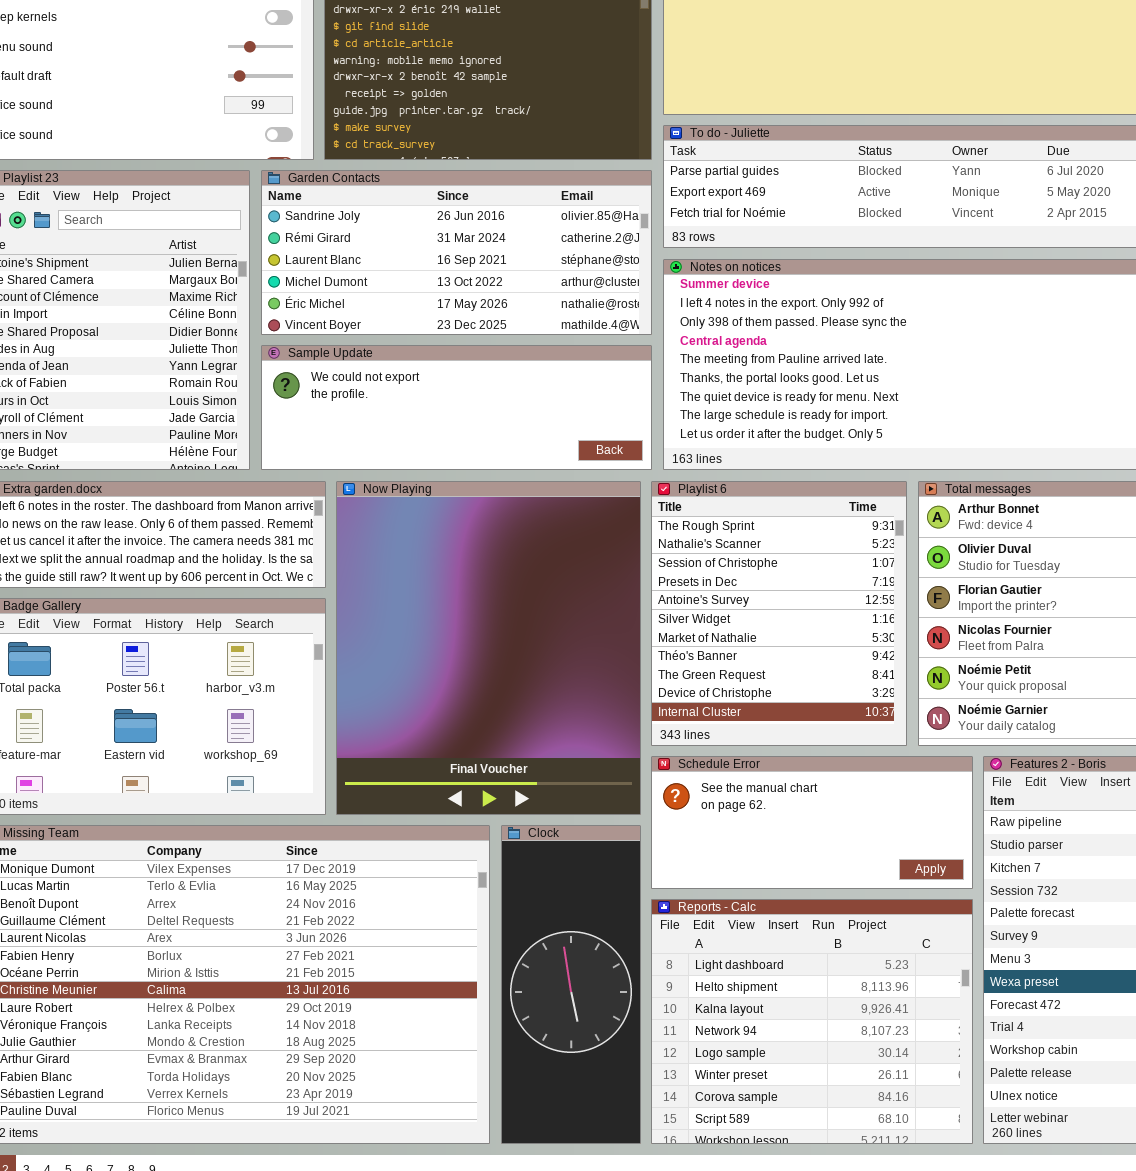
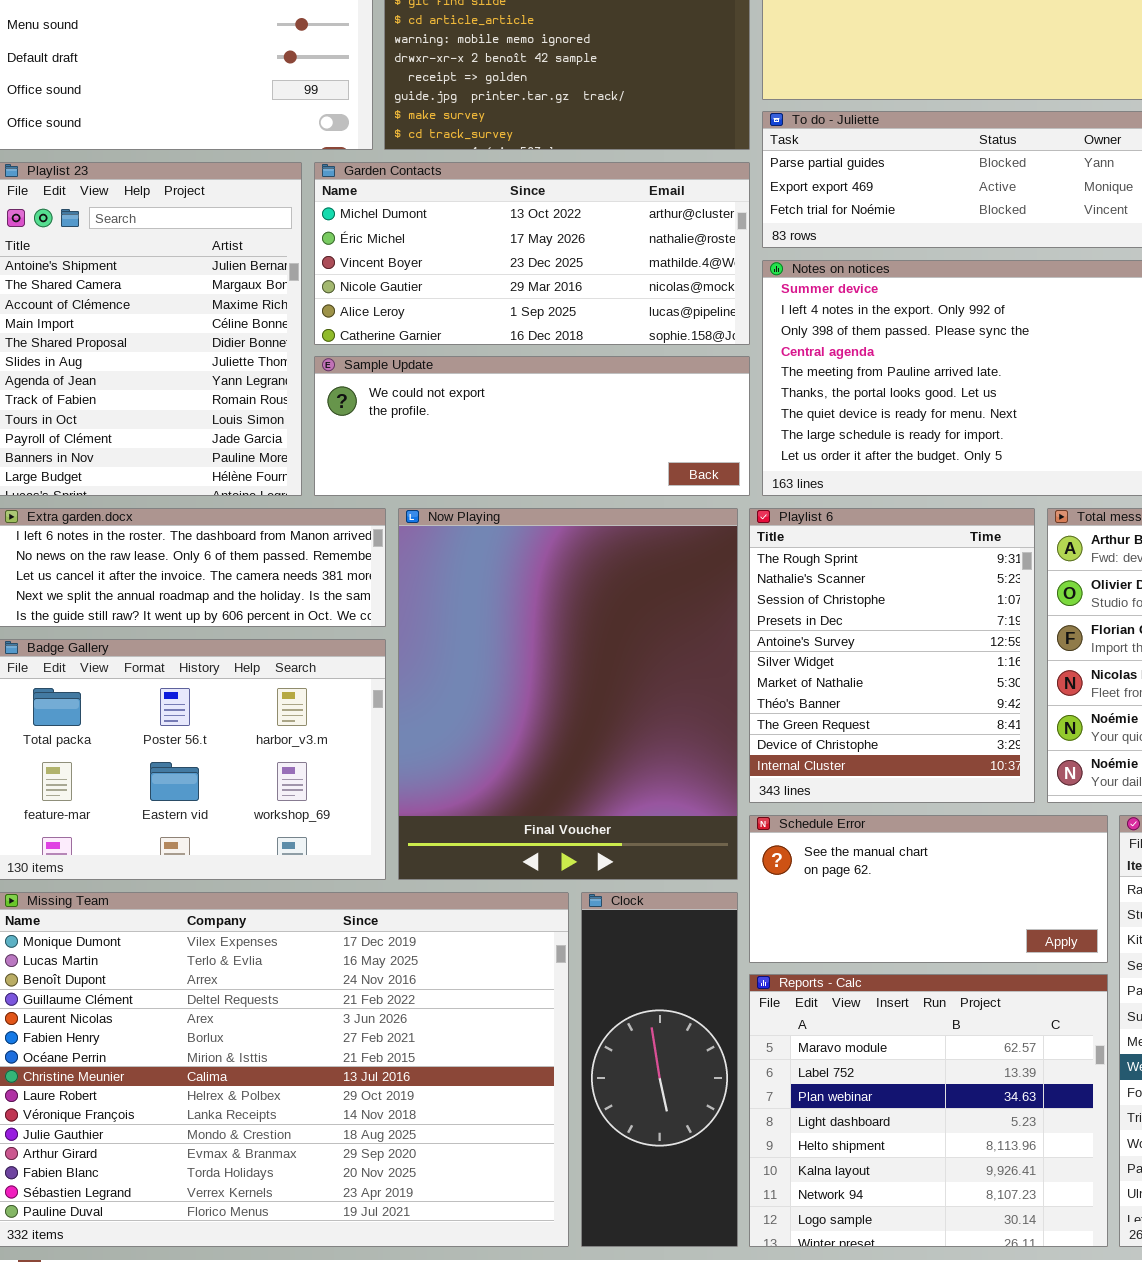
Garden Contacts: [261,170,652,335] -> [314,162,750,345], scrolled down 3 rows
Reports - Calc: [651,899,973,1144] -> [749,974,1108,1247], scrolled up 3 rows

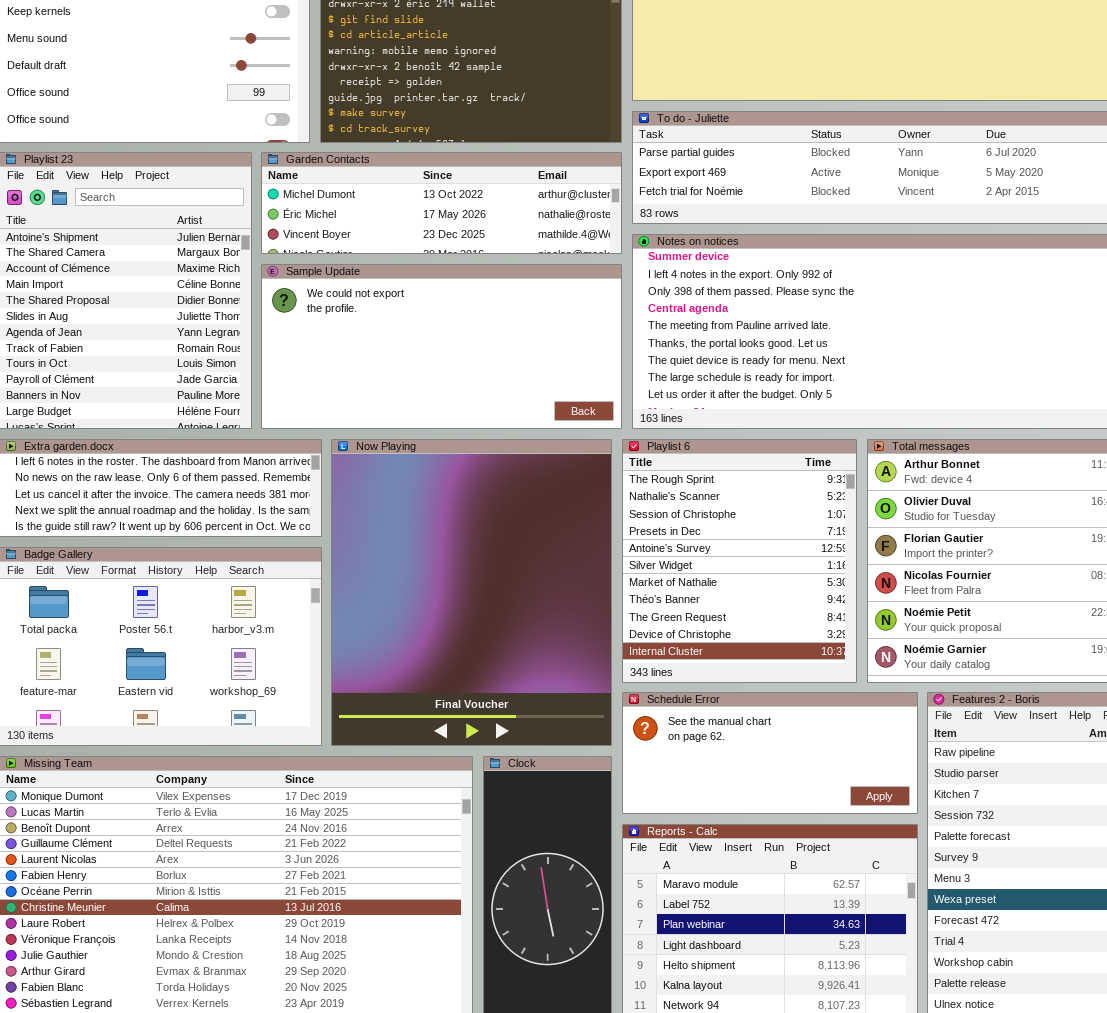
Garden Contacts: [314,162,750,345] -> [261,152,622,254], resized
Sample Update: [314,356,750,496] -> [261,264,622,429], resized

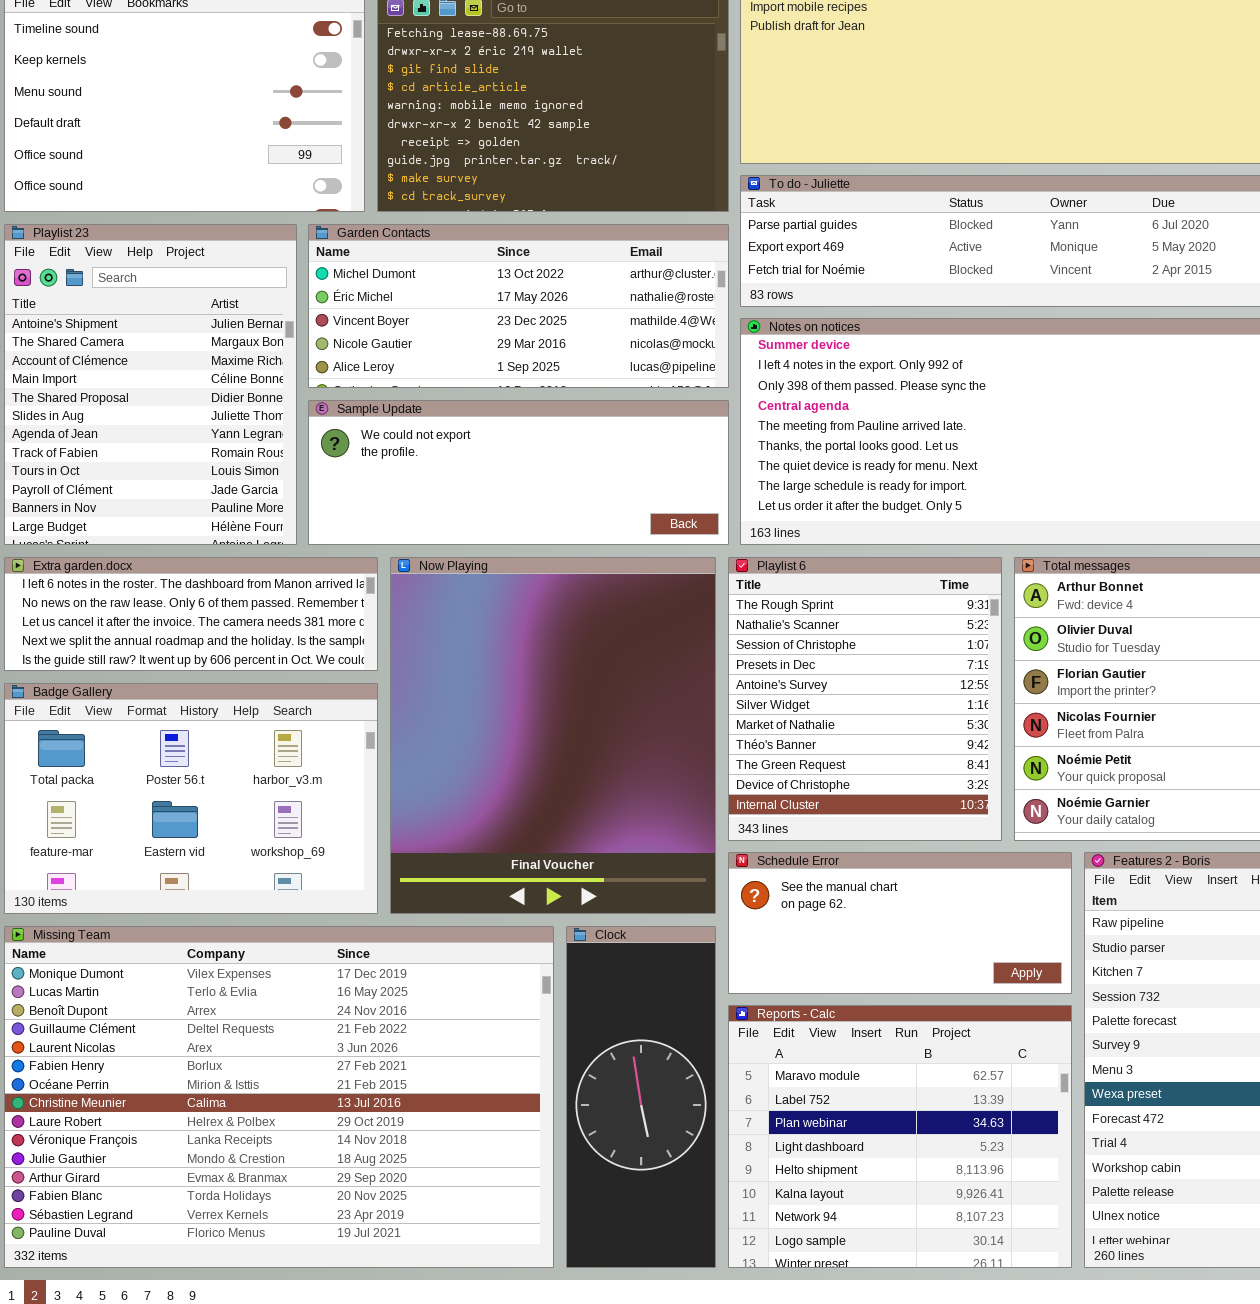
Garden Contacts: [261,152,622,254] -> [308,224,729,388], resized
Sample Update: [261,264,622,429] -> [308,400,729,545], resized

